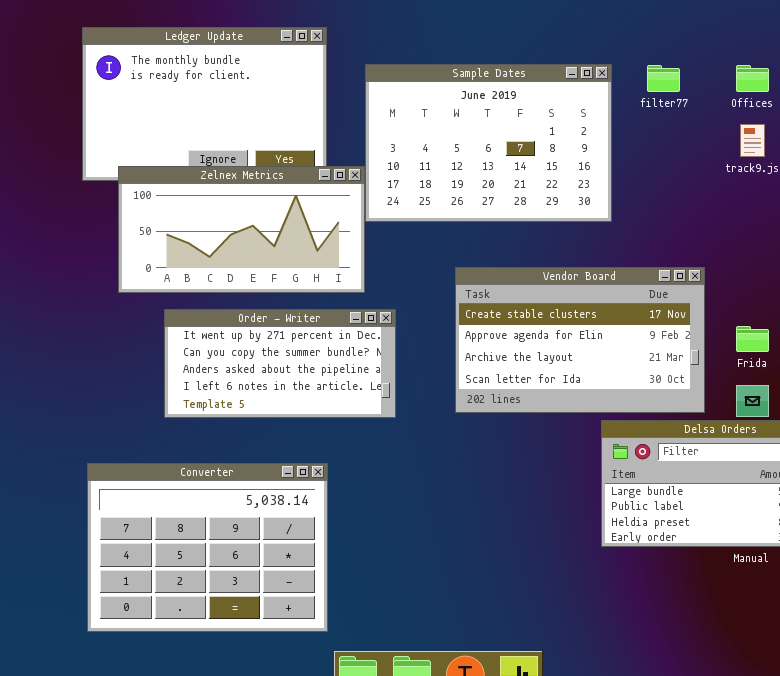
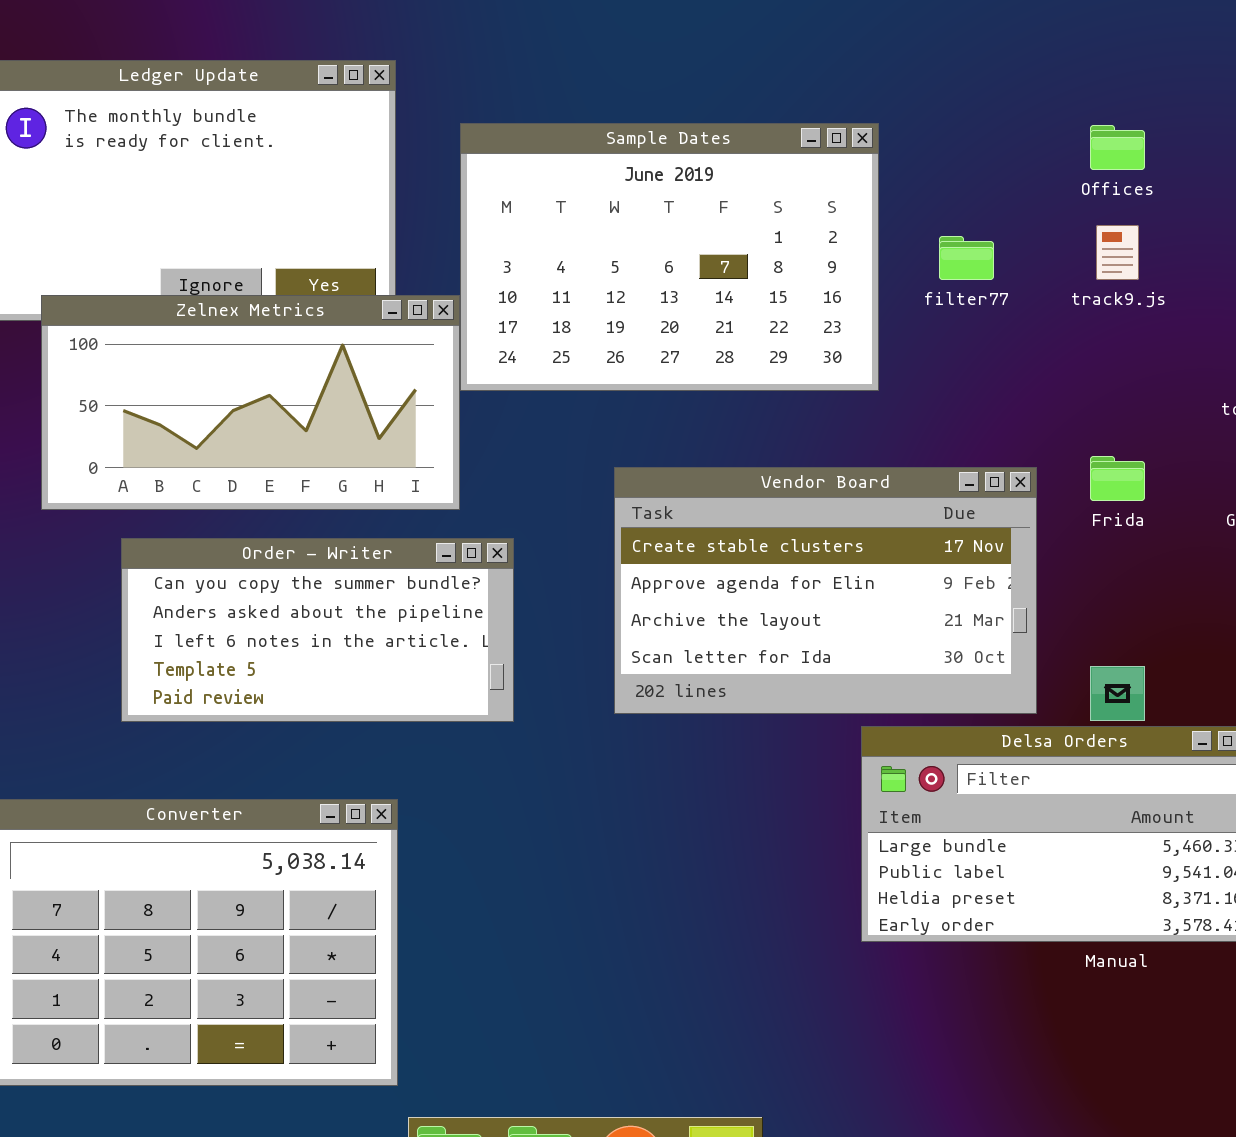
filter77: [647,65,680,92] -> [939,236,994,280], moved
Order - Writer: [164,309,396,418] -> [121,538,514,722], scrolled down 1 row
Frida: [736,326,769,352] -> [1090,456,1145,501], moved

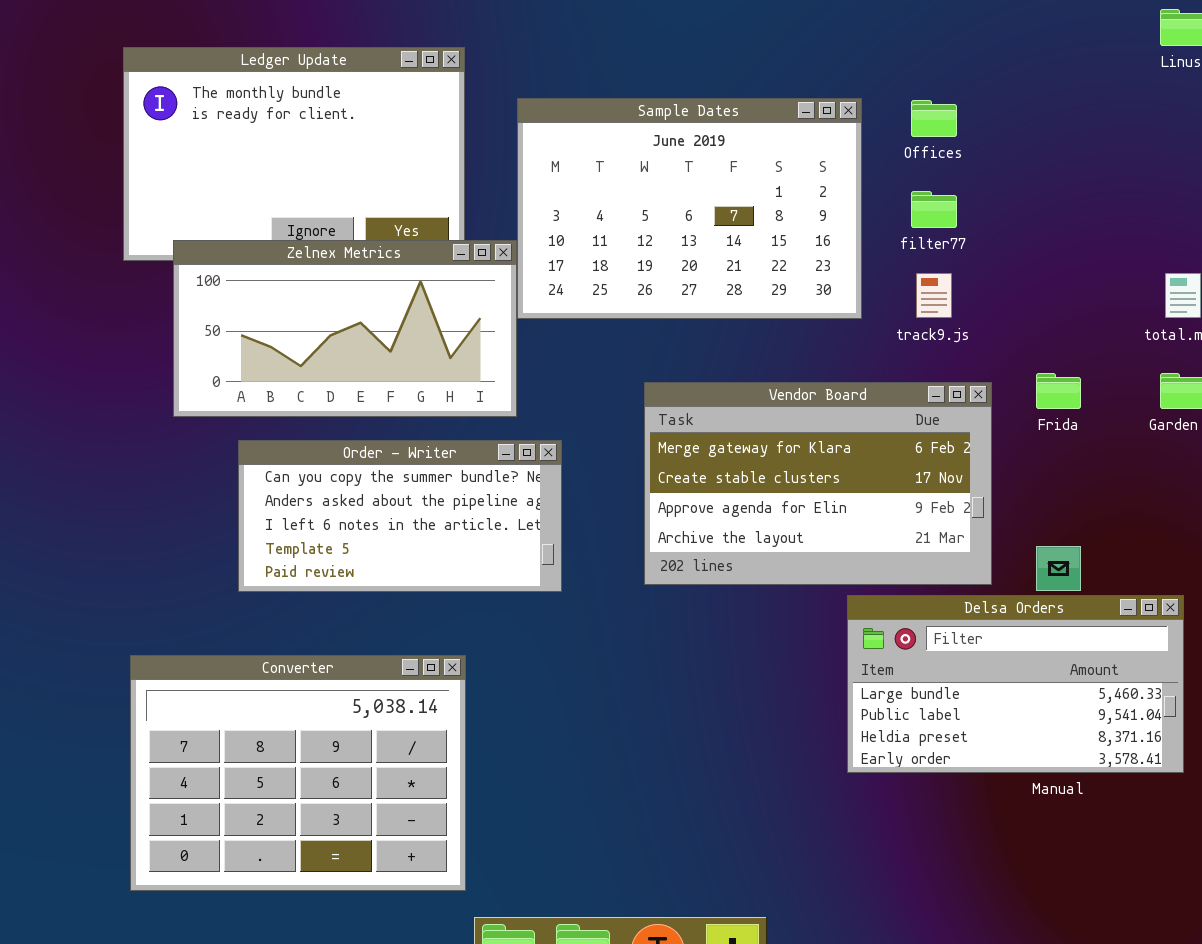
Offices: [1090,125,1145,170] -> [911,100,957,137], moved
track9.js: [1096,225,1139,280] -> [916,273,952,318], moved
Vendor Board: [614,467,1037,714] -> [644,382,992,585], scrolled up 1 row

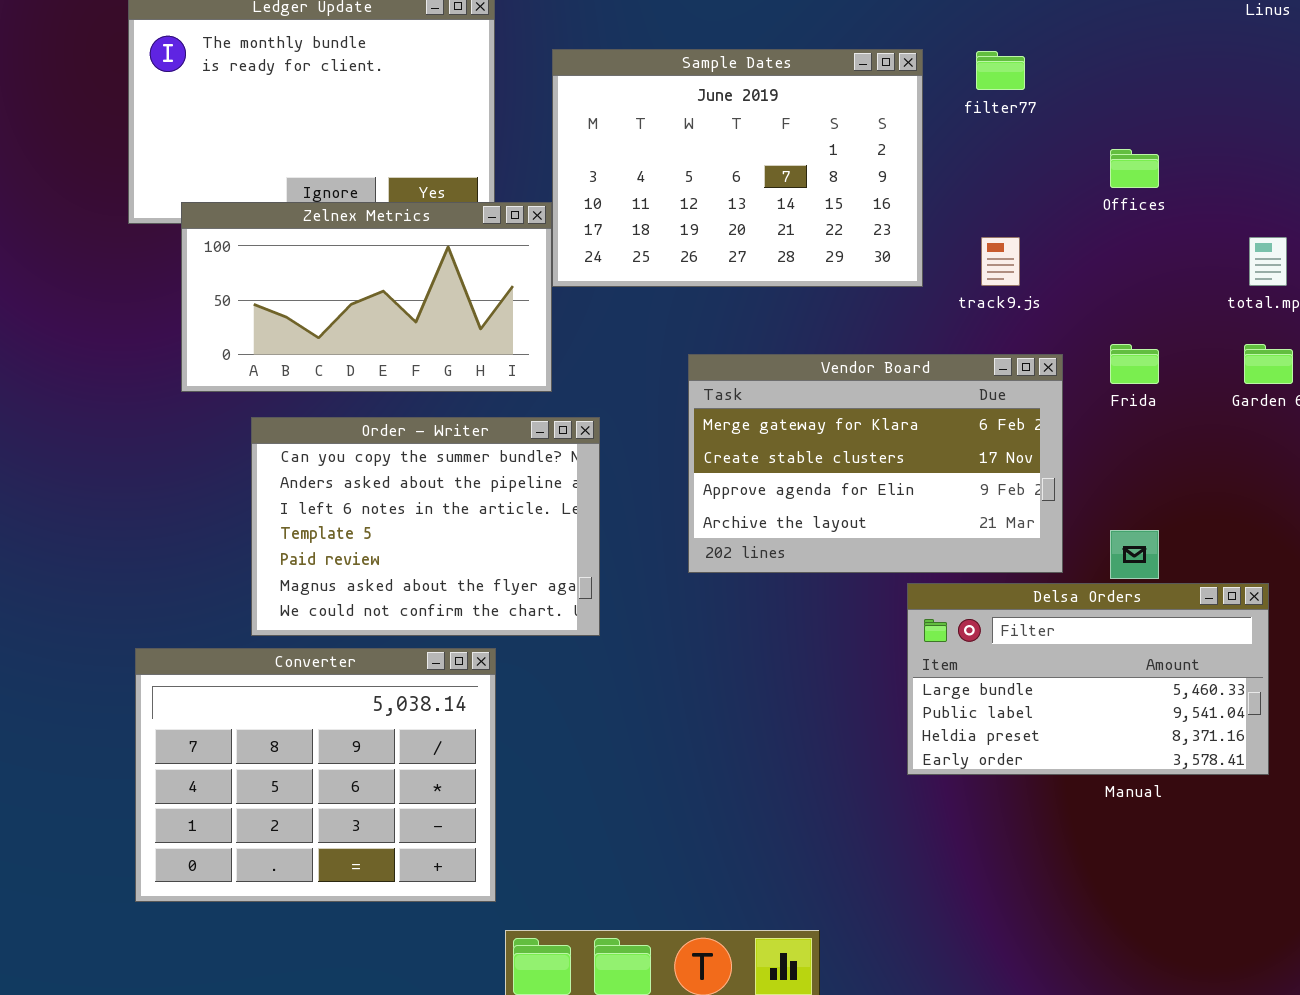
Offices: [911,100,957,137] -> [1110,149,1159,188], moved
filter77: [911,191,957,228] -> [976,51,1025,90], moved
Order - Writer: [238,440,562,592] -> [251,417,600,636], resized

